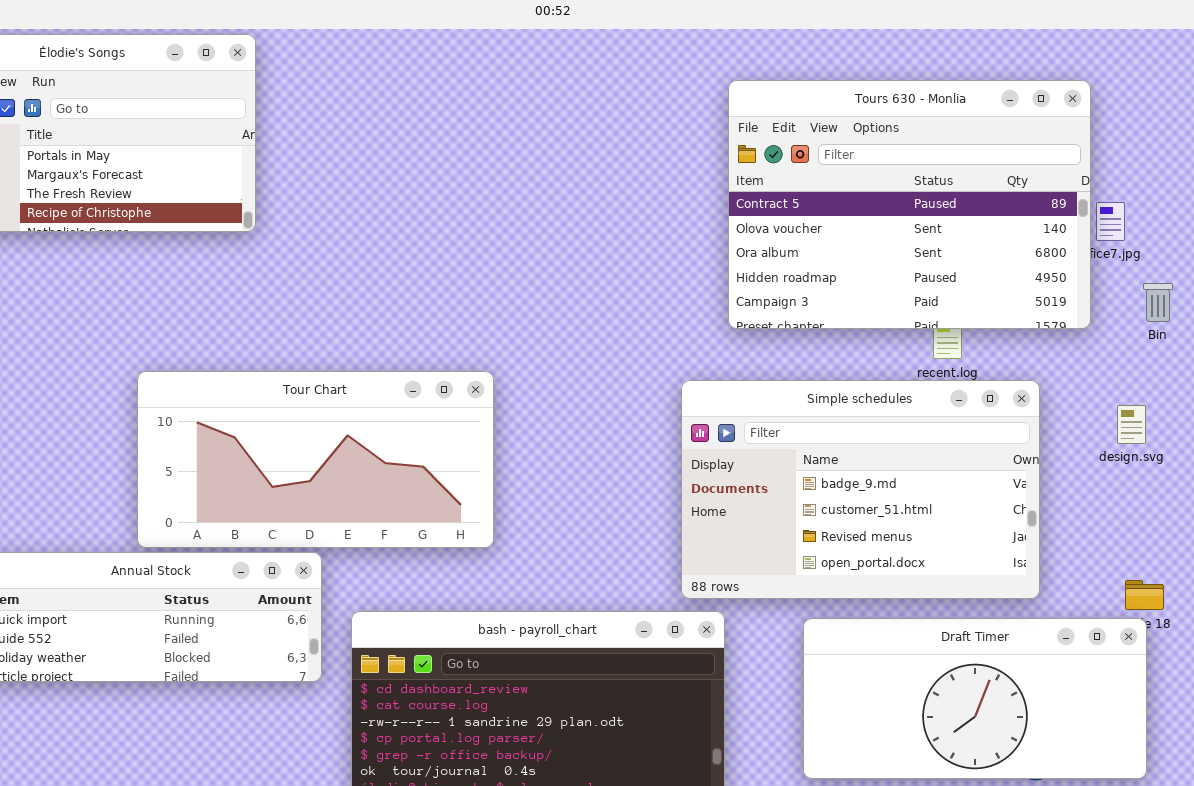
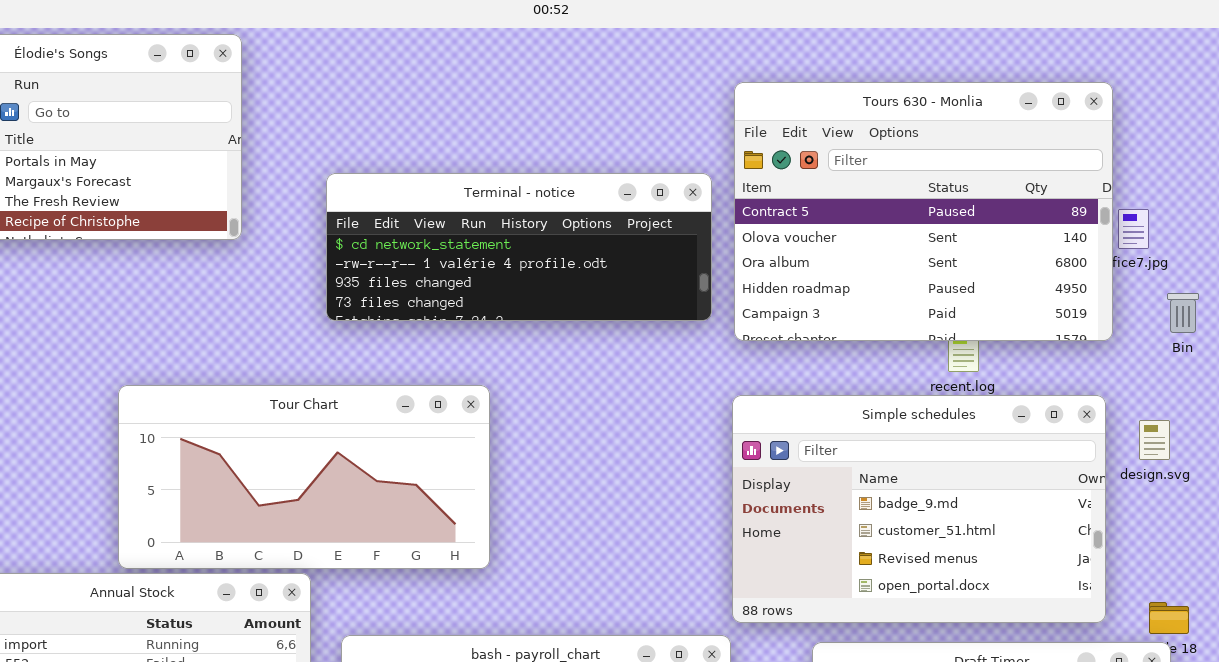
Terminal - notice: none -> [326,173,712,321], opened
Simple schedules: [681,380,1040,599] -> [732,395,1106,623], moved

